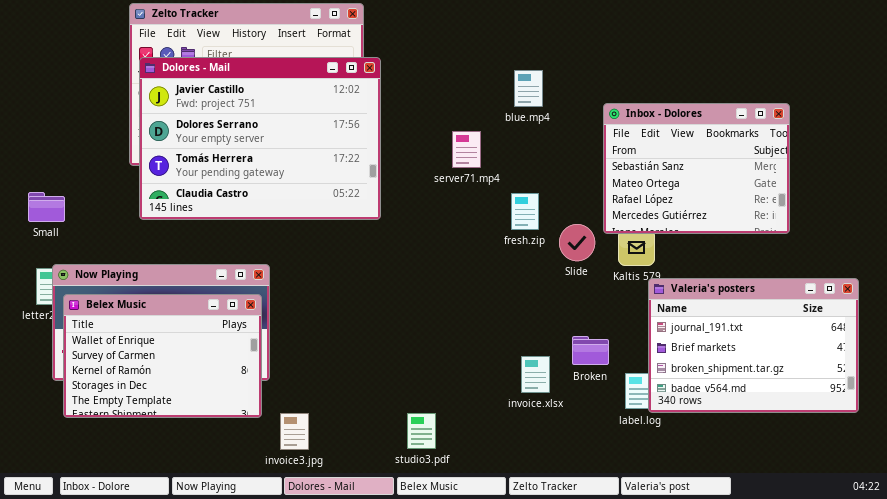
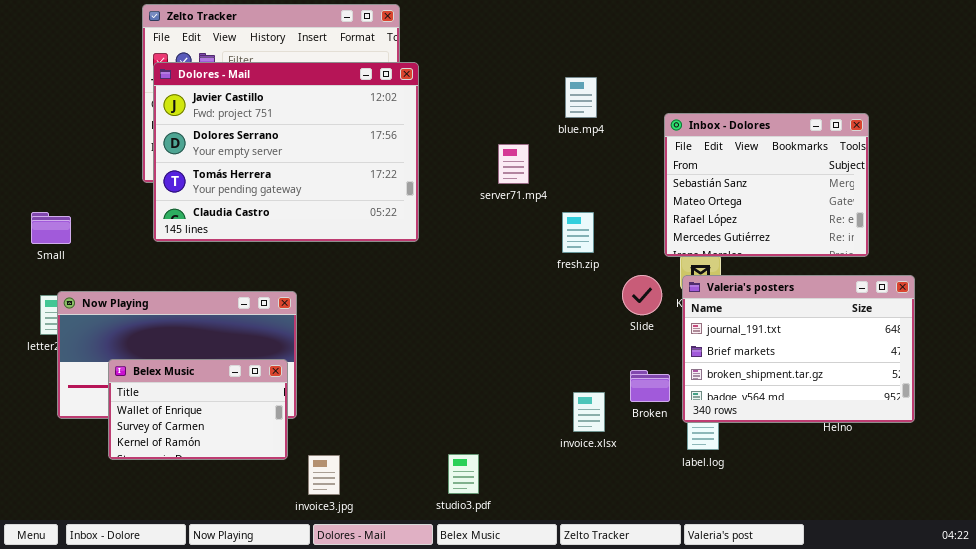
Slide: [559,224,595,261] -> [622,275,662,315], moved
Valeria's posters: [648,278,859,413] -> [682,275,915,423], moved
Belex Music: [63,294,262,418] -> [108,359,288,460], resized

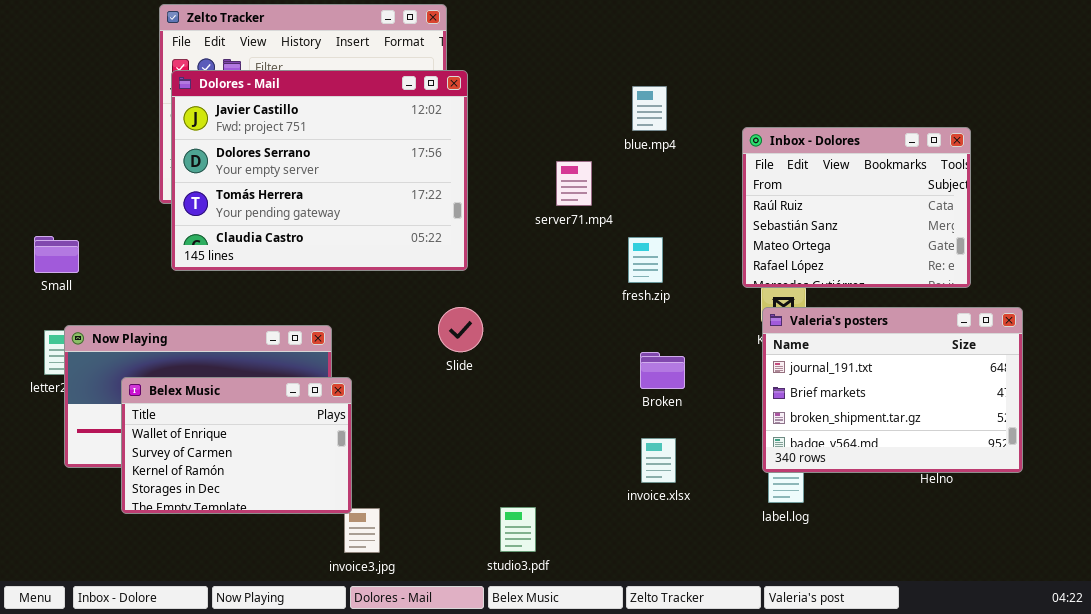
Inbox - Dolores: [664,113,869,257] -> [742,127,971,288], scrolled up 1 row
Slide: [622,275,662,315] -> [438,307,483,352], moved
Belex Music: [108,359,288,460] -> [121,377,352,514], resized
Broken: [630,370,670,402] -> [640,352,685,389], moved

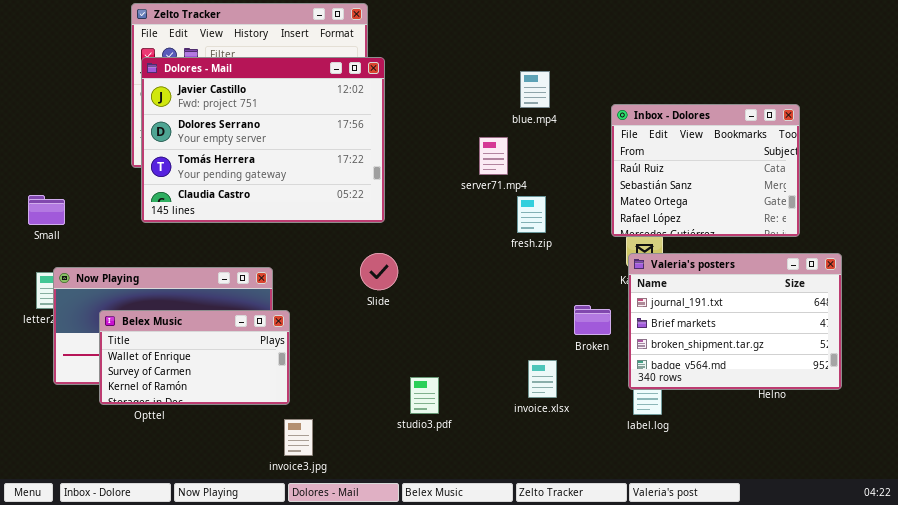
server71.mp4: [556,161,592,206] -> [479,137,508,175], moved
Broken: [640,352,685,389] -> [574,305,611,335], moved
Belex Music: [121,377,352,514] -> [99,310,290,405], resized
studio3.pdf: [500,507,536,552] -> [410,377,439,414], moved

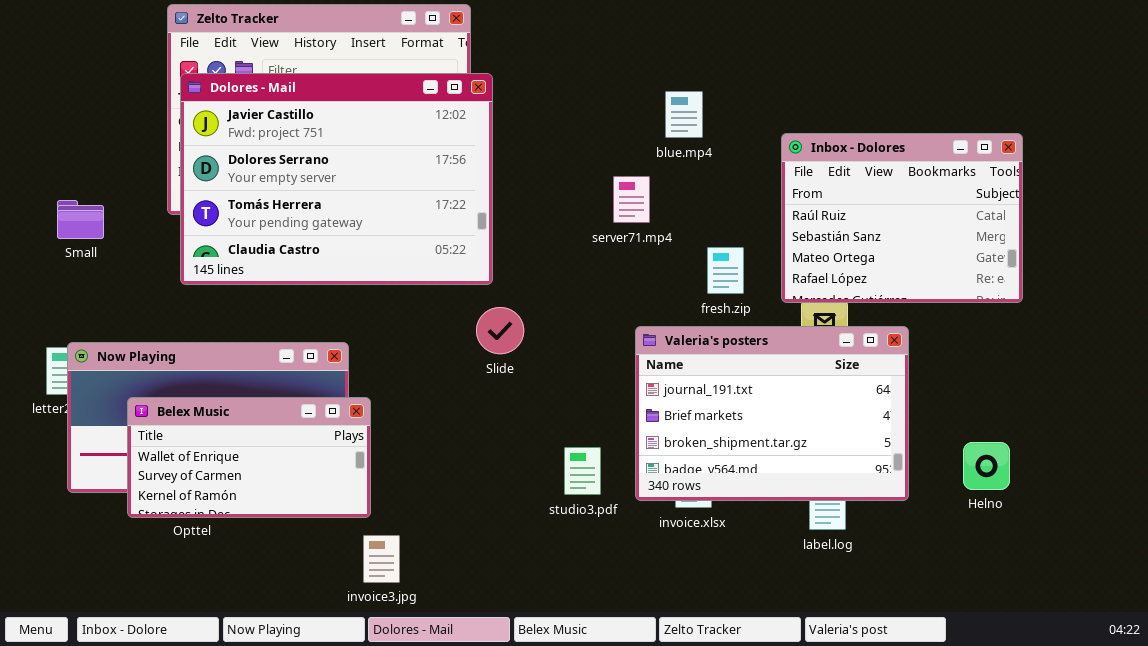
Small: [28,195,65,225] -> [57,200,104,239], moved
fresh.zip: [517,196,546,233] -> [707,247,744,294], moved
Slide: [360,253,398,290] -> [476,307,524,354], moved
Valeria's posters: [628,253,842,390] -> [635,326,909,501], moved
studio3.pdf: [410,377,439,414] -> [564,447,601,495], moved

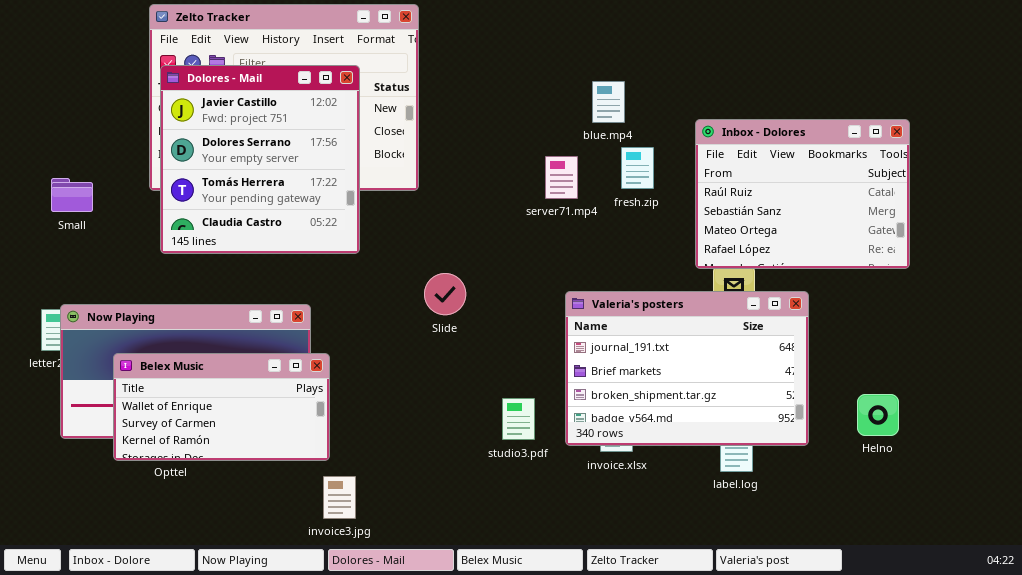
Dolores - Mail: [180,73,493,285] -> [160,65,360,254], resized
fresh.zip: [707,247,744,294] -> [621,147,654,189], moved

